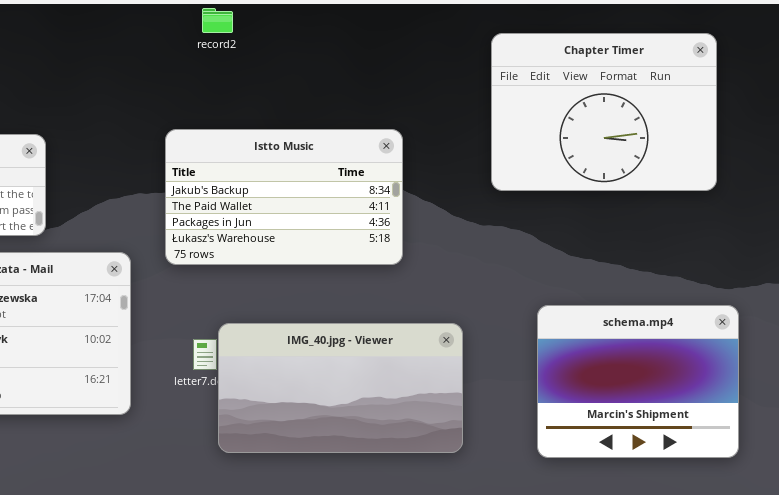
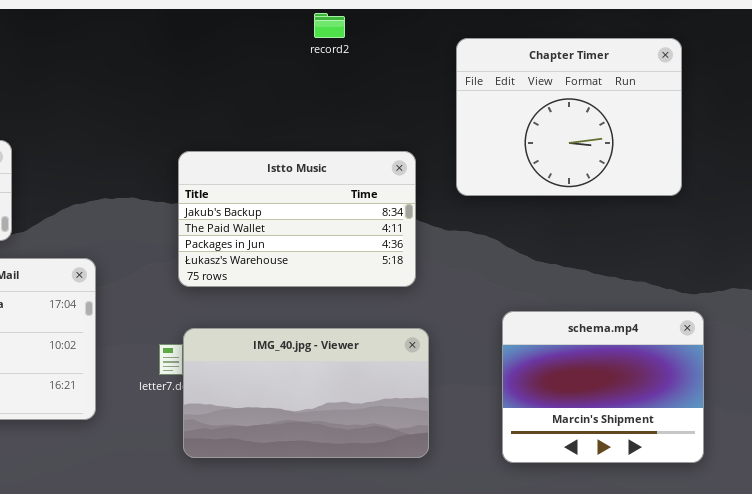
record2: [202,8,233,33] -> [314,13,345,38], moved
Istto Music: [165,129,403,265] -> [178,151,416,287], moved

